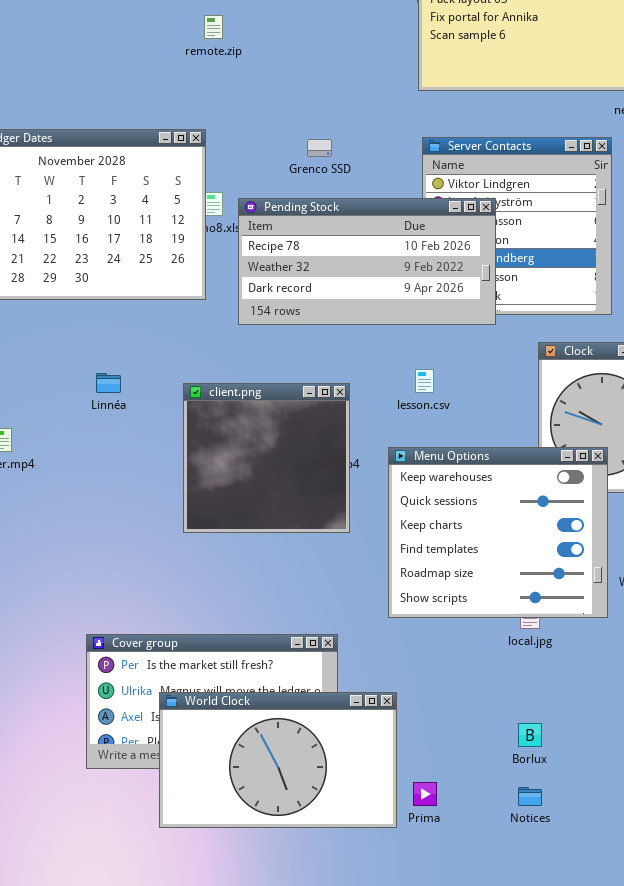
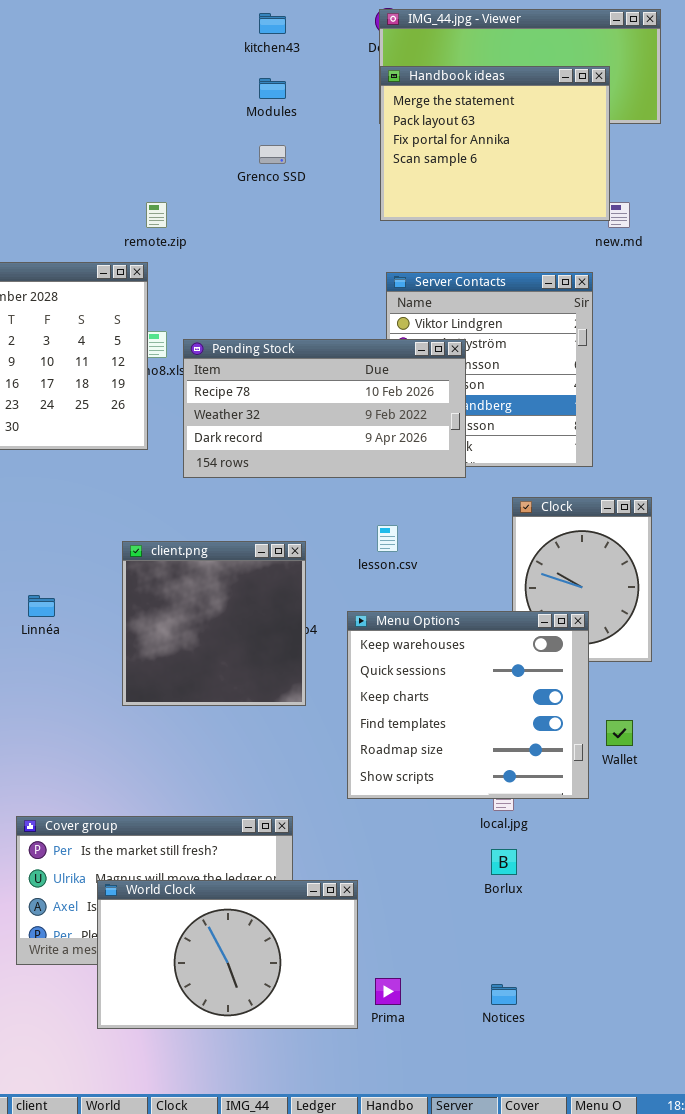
remote.zip: [204,15,223,39] -> [146,202,167,228], moved
Grenco SSD: [307,139,332,157] -> [259,145,286,164], moved
Linnéa: [96,373,121,393] -> [28,595,55,617], moved
Borlux: [518,723,542,747] -> [491,849,517,875], moved

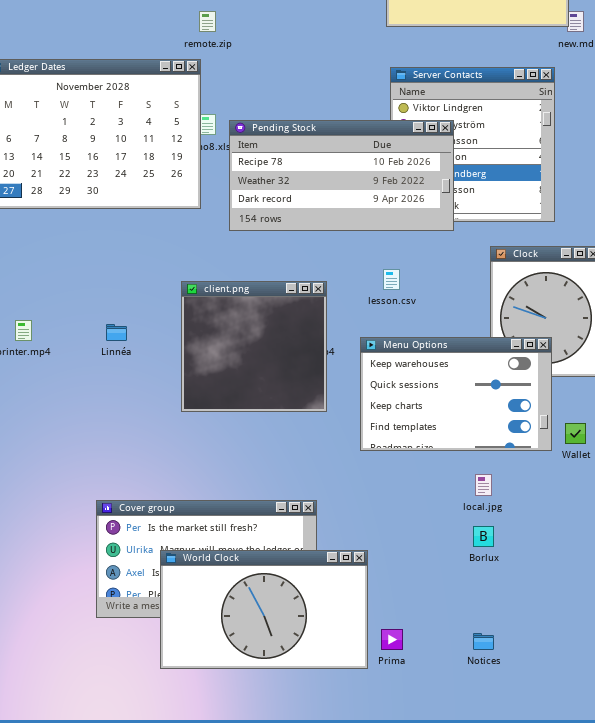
Menu Options: [347,611,589,799] -> [360,337,552,451], resized

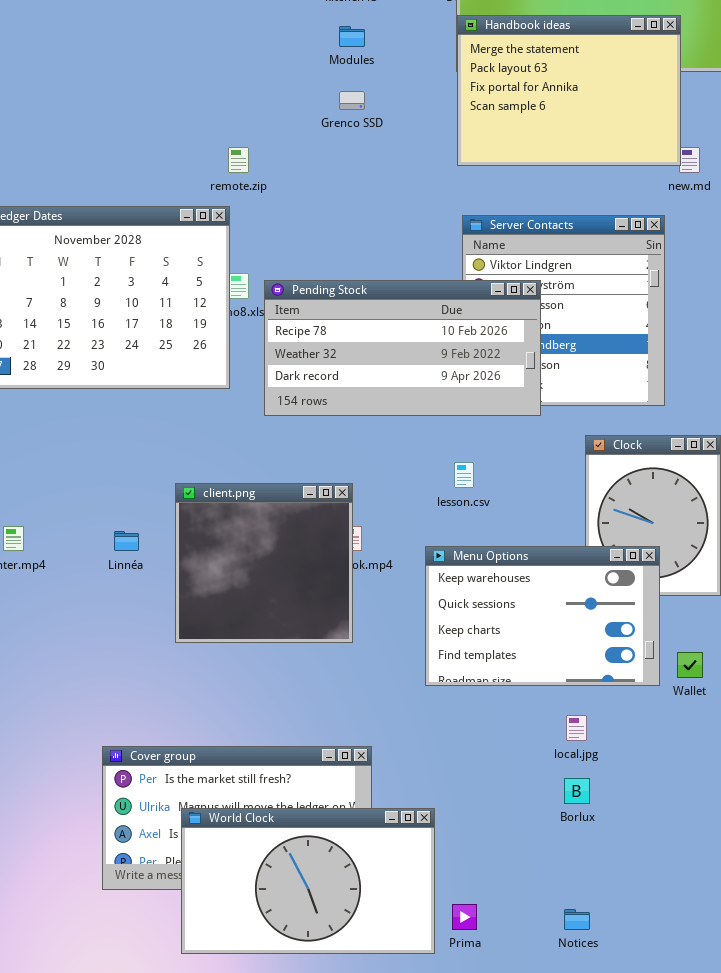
client.png: [181,281,327,412] -> [175,483,353,643], moved

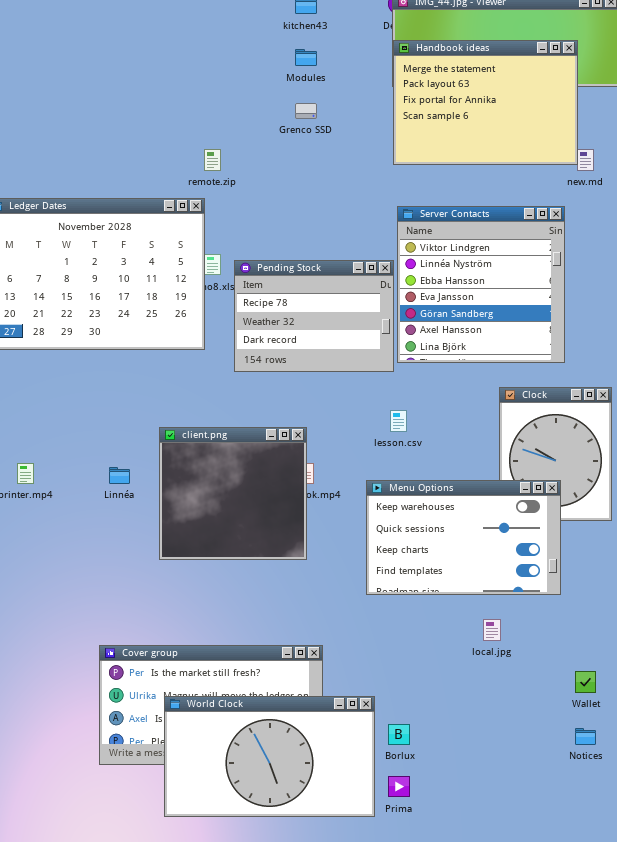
Pending Stock: [264,280,541,416] -> [234,260,394,372], resized
Wallet: [677,652,703,678] -> [575,671,596,693], moved
Borlux: [564,778,590,804] -> [388,724,410,745], moved
Notices: [564,909,590,930] -> [575,728,596,745], moved

